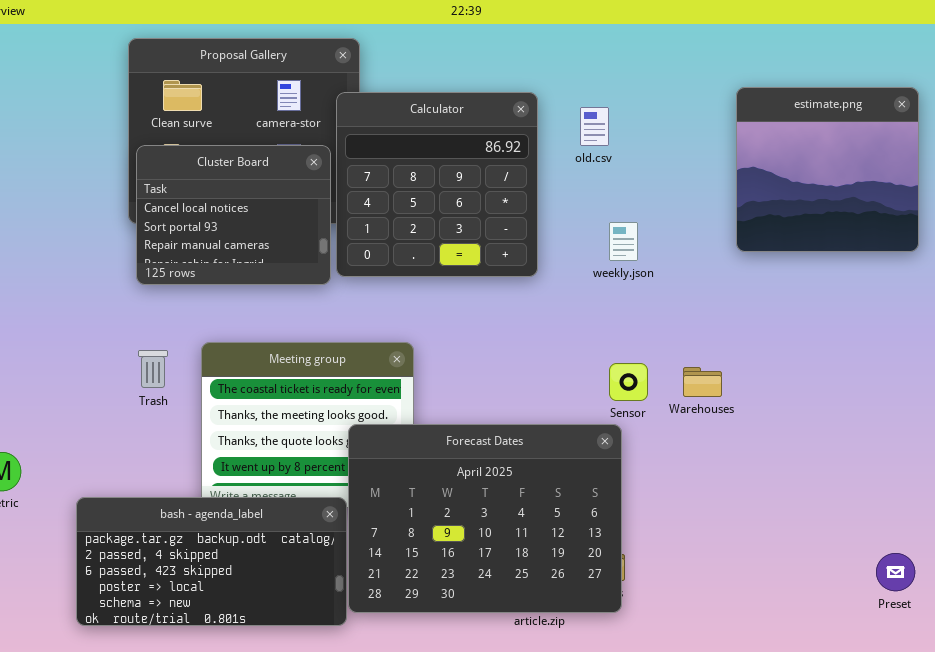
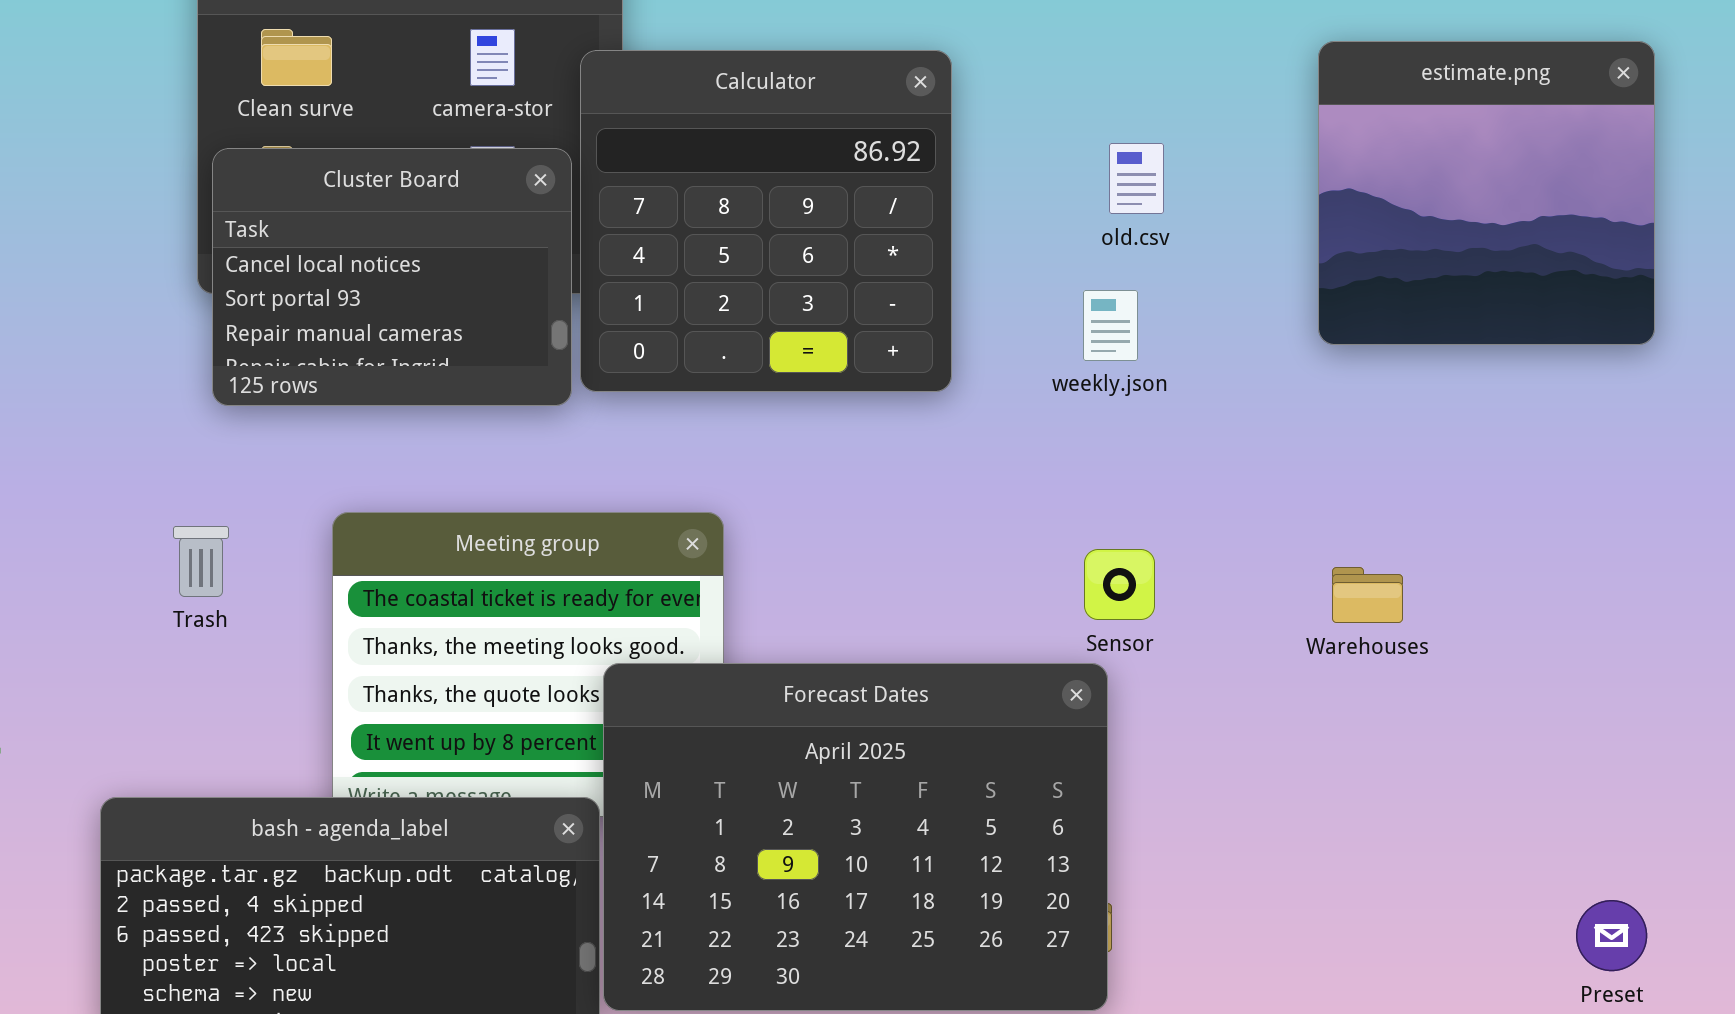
old.csv: [580,107,609,146] -> [1109,143,1164,214], moved
Trash: [138,350,168,388] -> [173,526,229,597], moved
Warehouses: [683,367,722,397] -> [1332,567,1403,623], moved

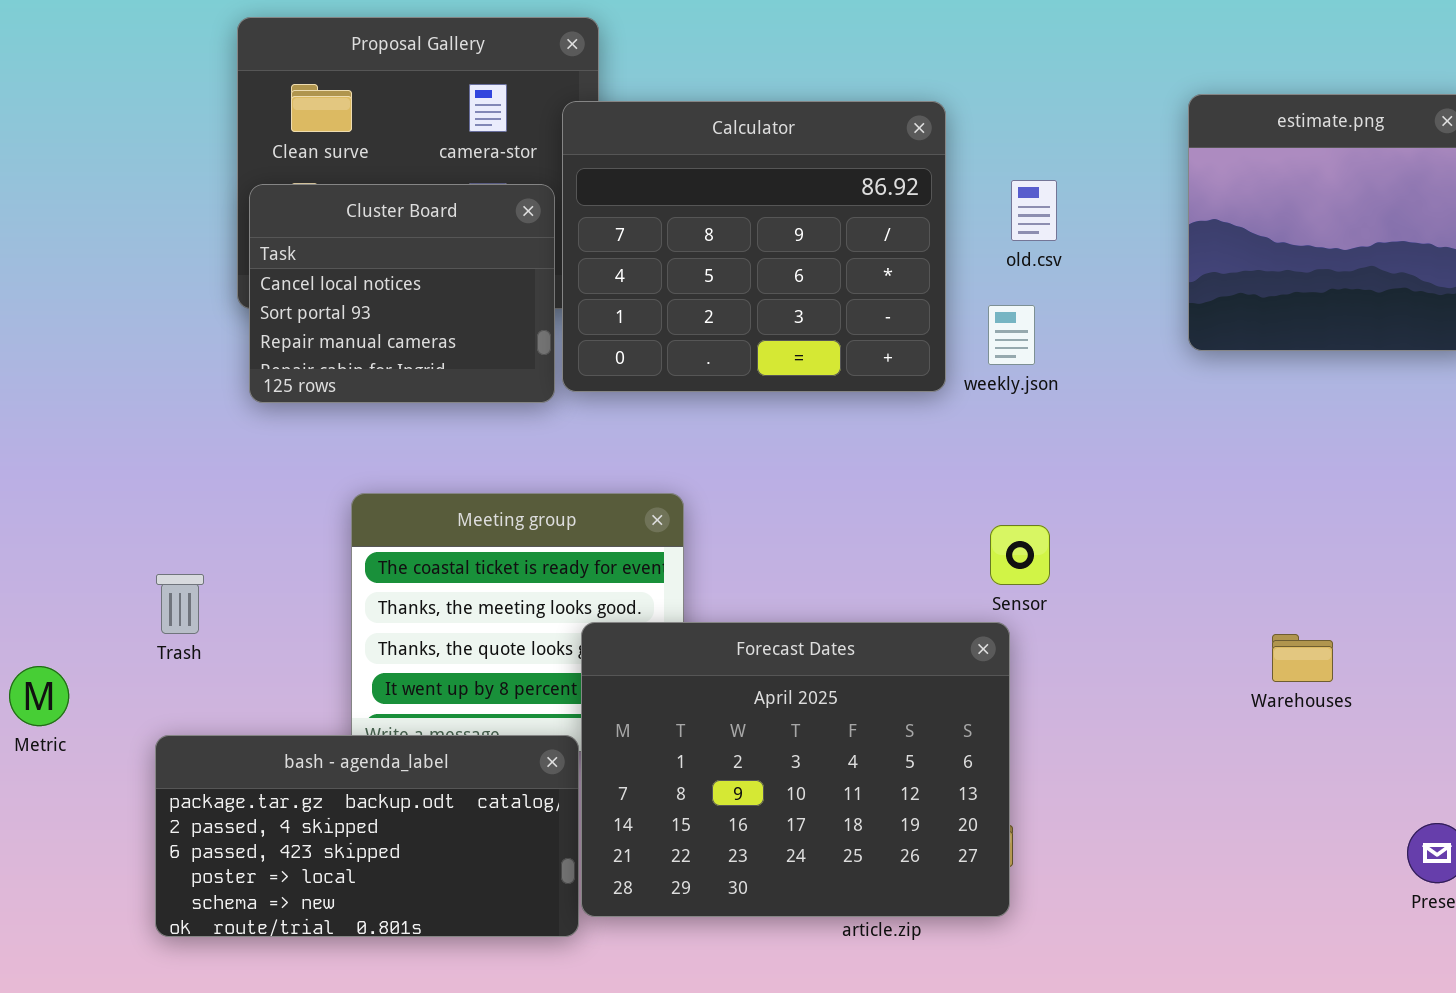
Calculator: [580,50,952,392] -> [562,101,946,392], resized
Trash: [173,526,229,597] -> [156,574,204,634], moved
Warehouses: [1332,567,1403,623] -> [1272,634,1333,682], moved

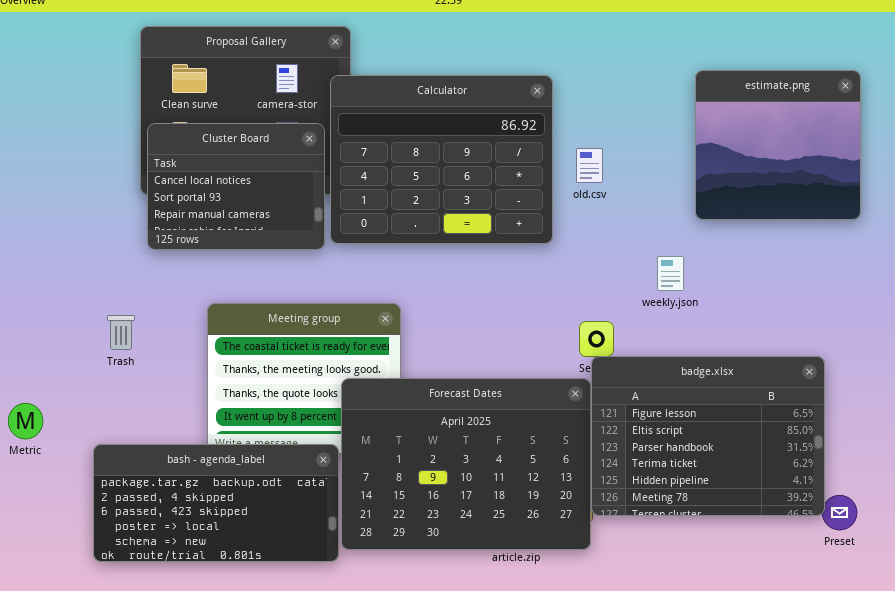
old.csv: [1011,180,1057,241] -> [576,148,603,183], moved
weekly.json: [988,305,1035,365] -> [657,256,684,291], moved
Trash: [156,574,204,634] -> [107,315,135,350], moved
badge.xlsx: none -> [591,356,825,516], opened

